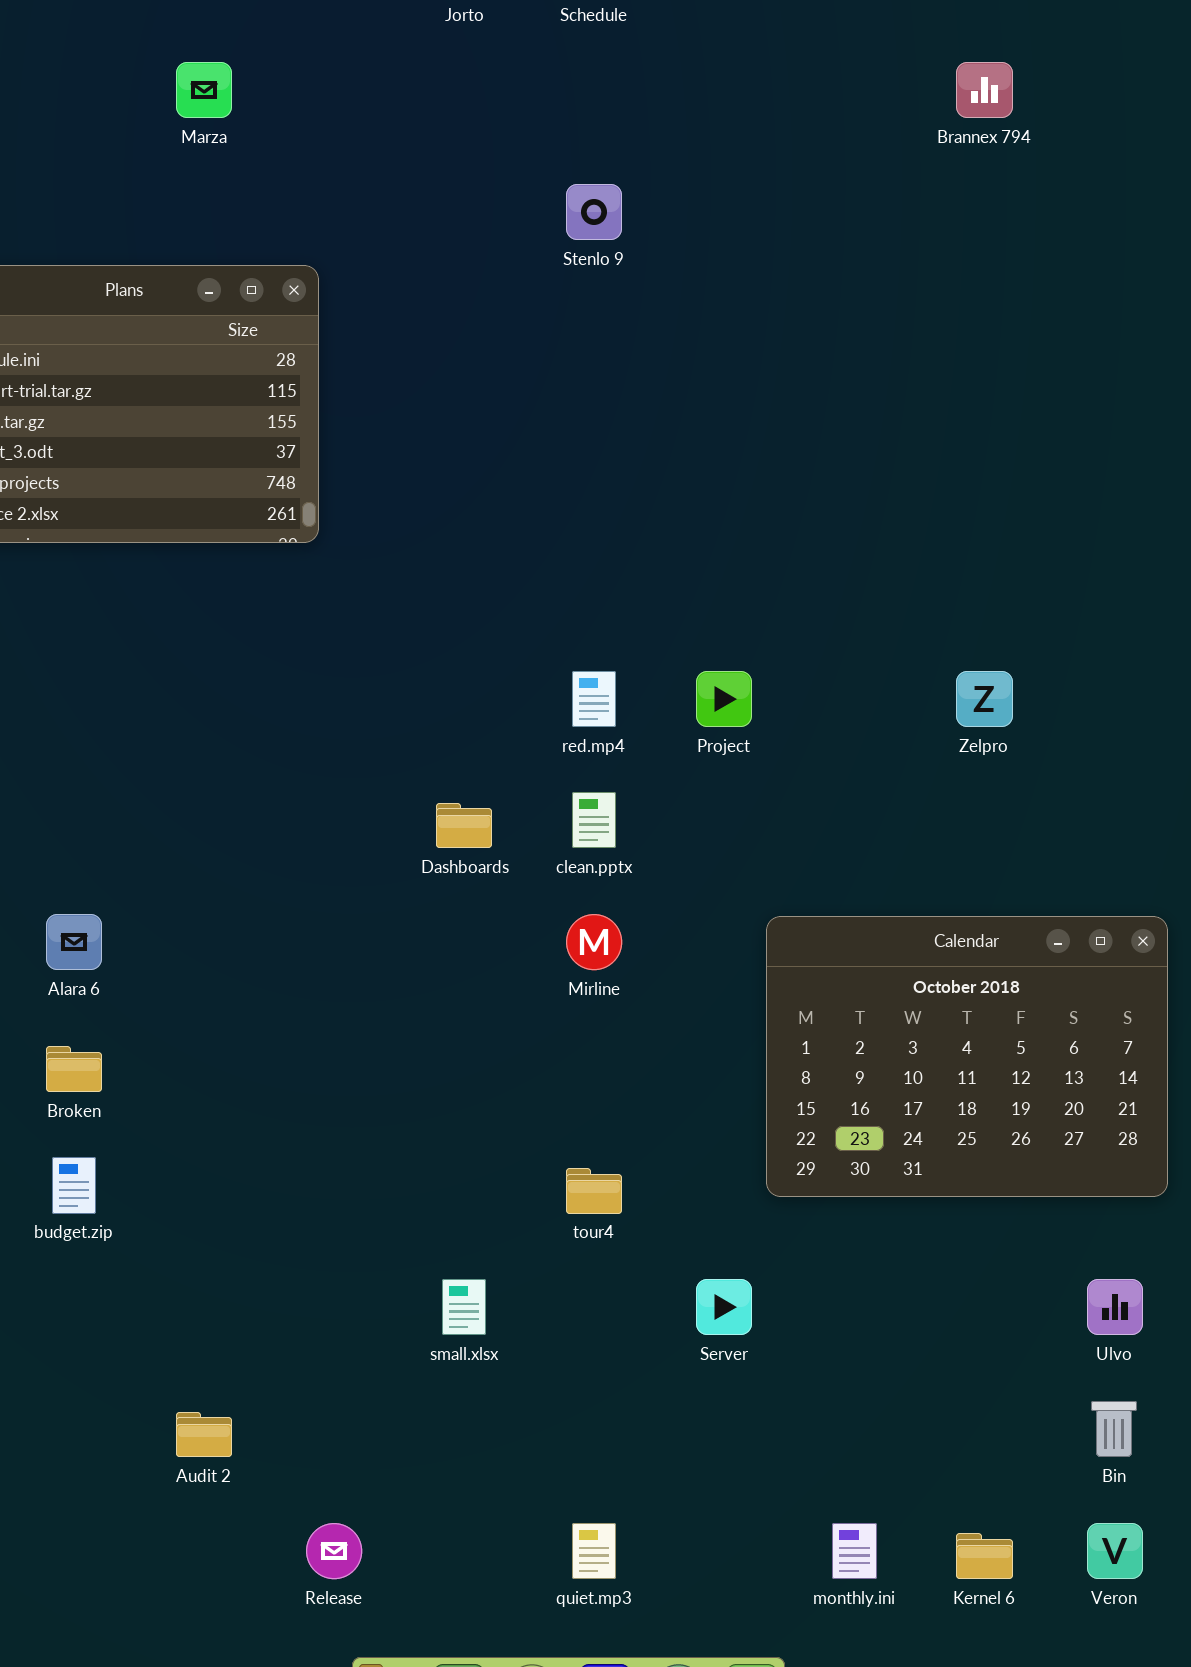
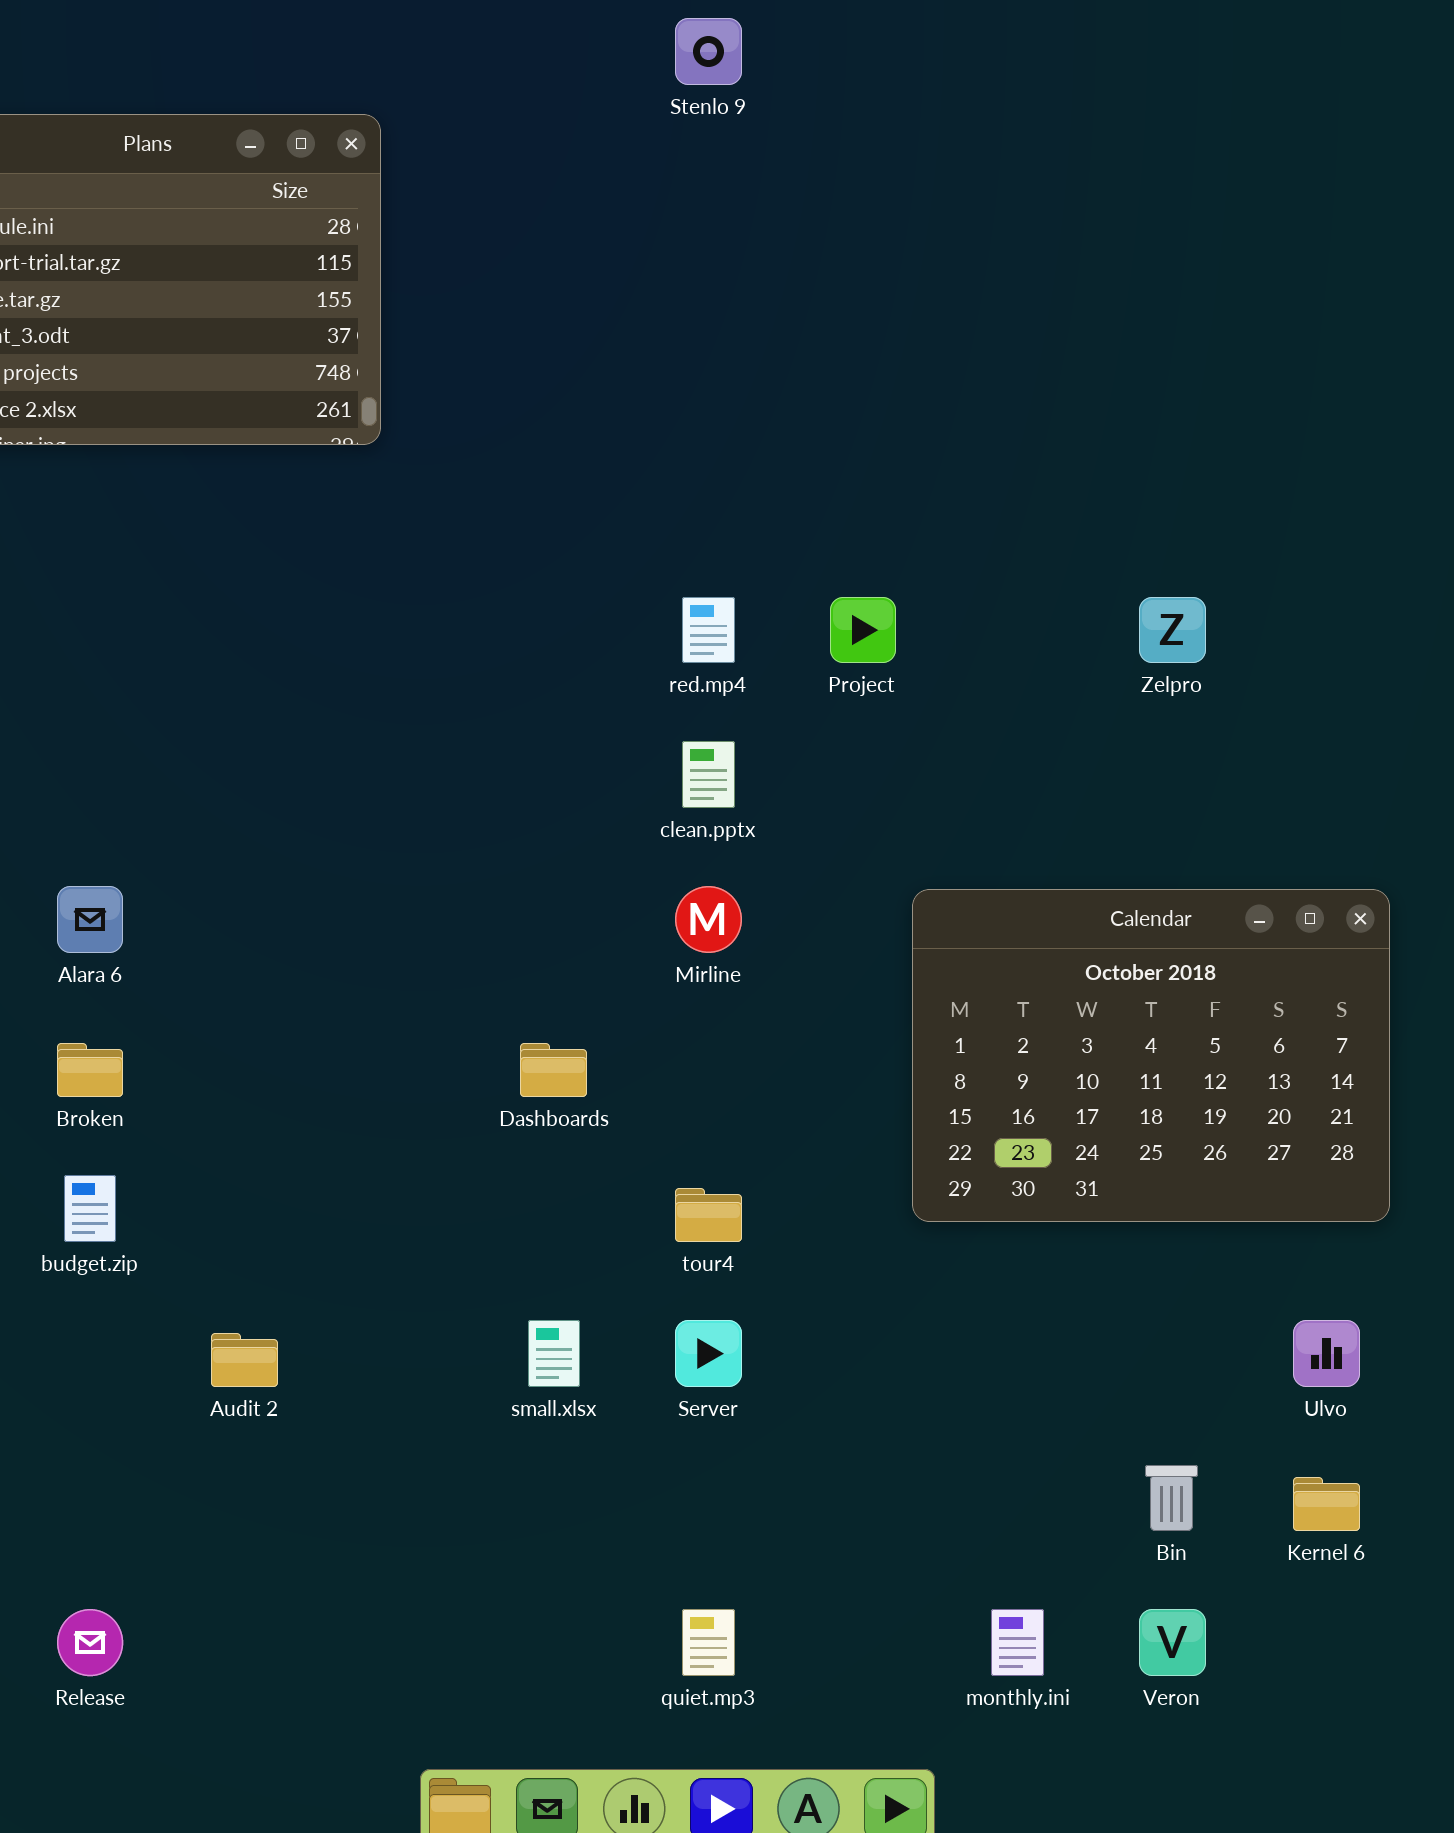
Dashboards: [436,803,492,848] -> [520,1043,587,1097], moved
Server: [696,1279,752,1335] -> [675,1320,742,1387], moved
Bin: [1091,1401,1137,1457] -> [1145,1465,1198,1531], moved
Audit 2: [176,1412,232,1457] -> [211,1333,278,1387], moved
Release: [306,1523,362,1579] -> [57,1609,123,1676], moved
Veron: [1087,1523,1143,1579] -> [1139,1609,1206,1676], moved
Kernel 6: [956,1533,1013,1579] -> [1293,1477,1360,1531], moved

